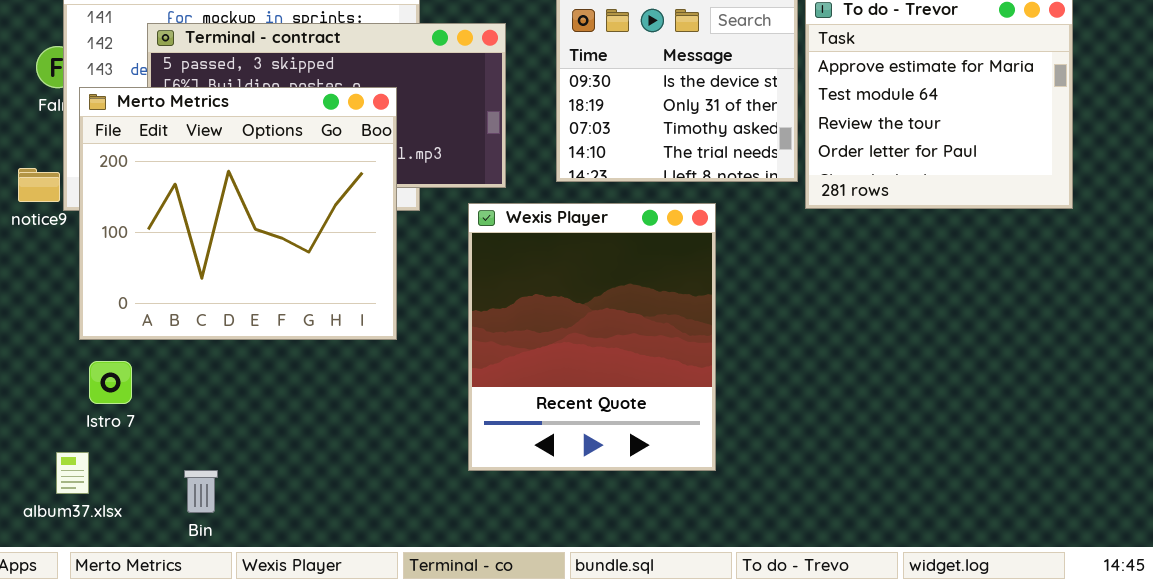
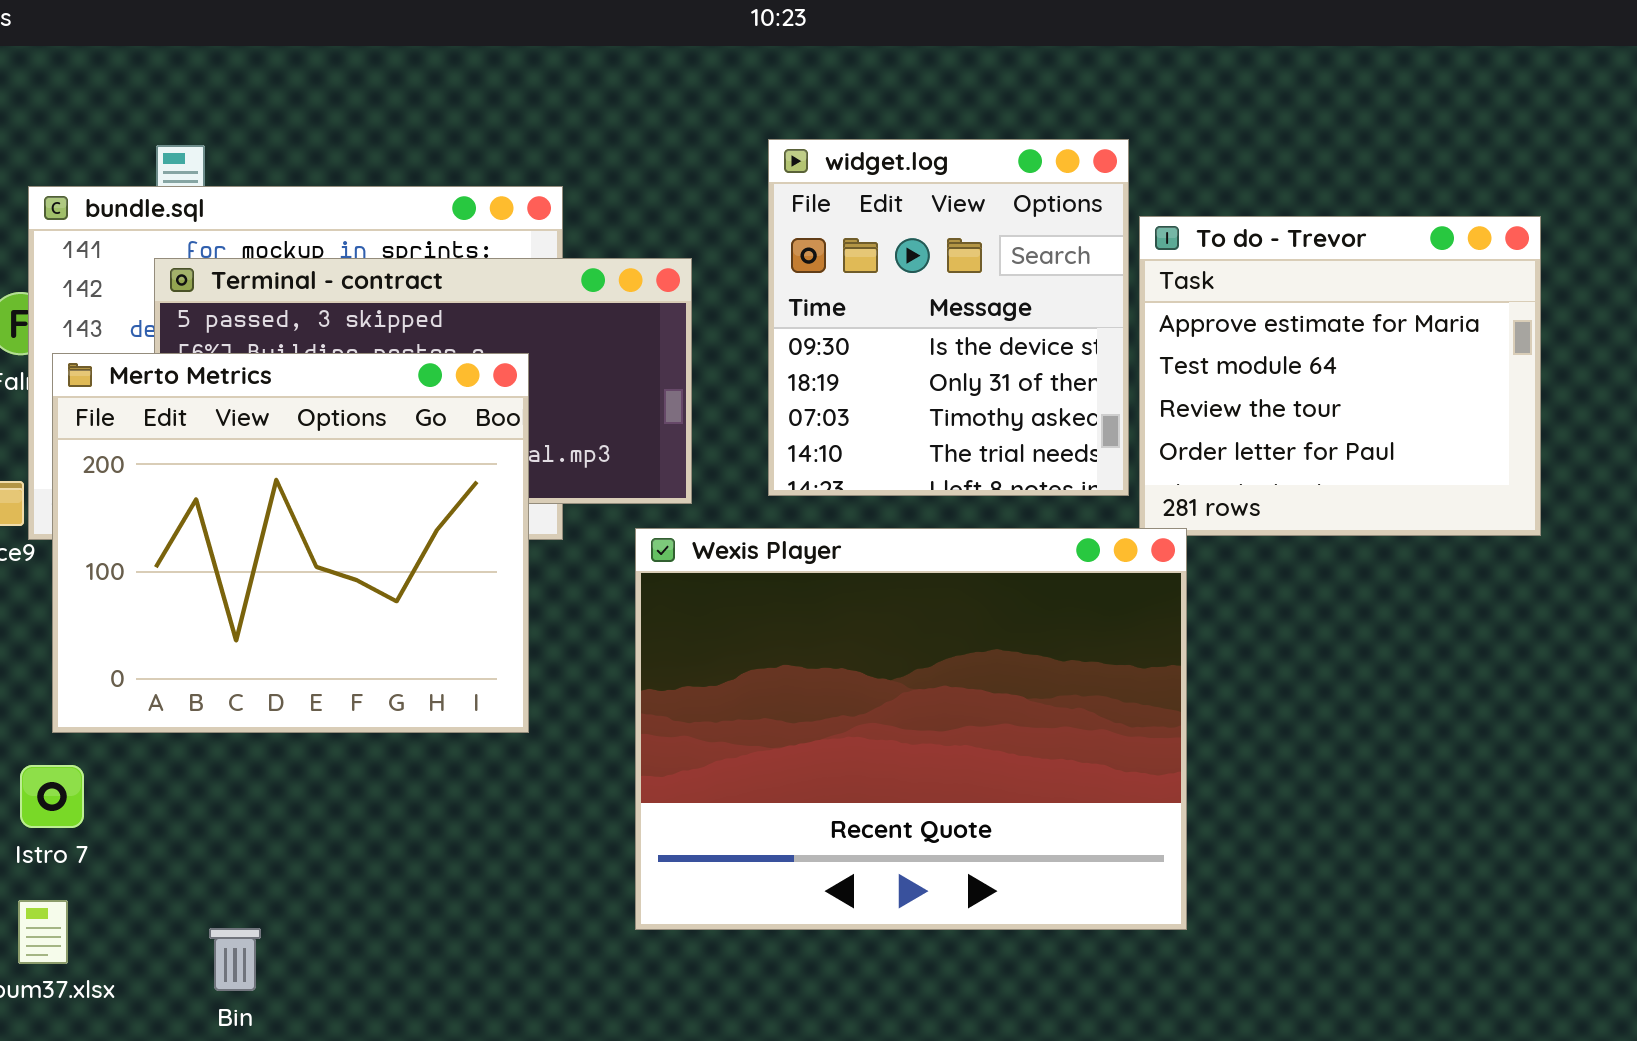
Wexis Player: [468,203,716,471] -> [635,528,1187,930], resized
Istro 7: [89,361,132,404] -> [20,765,84,828], moved

